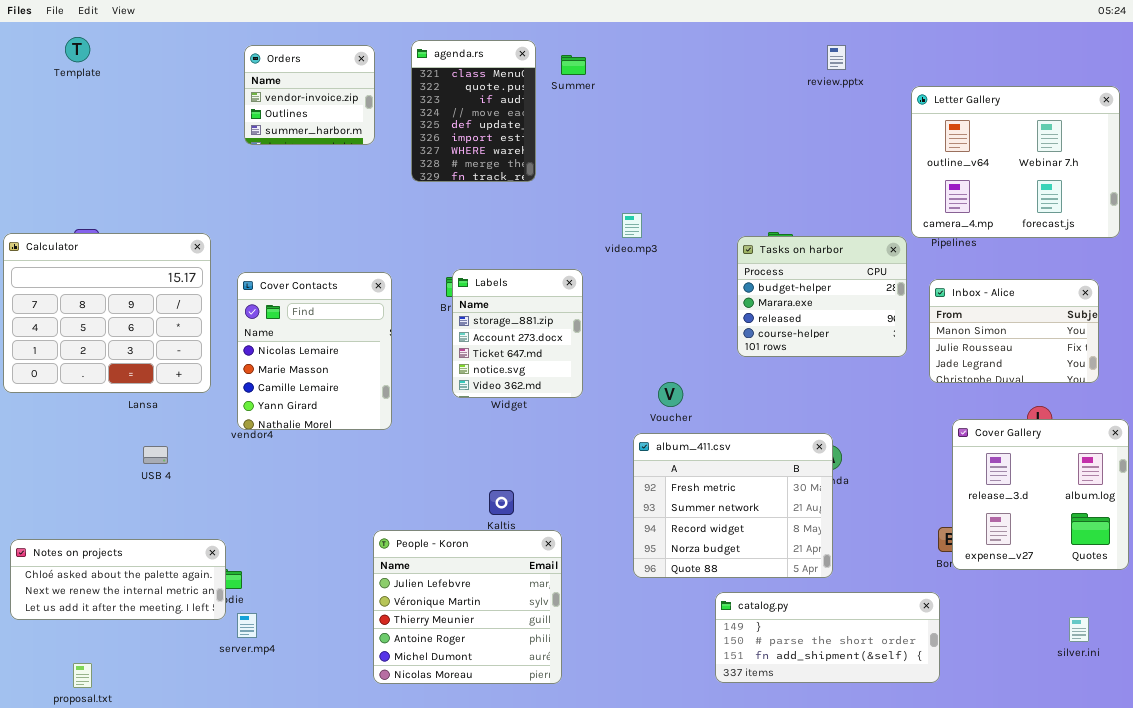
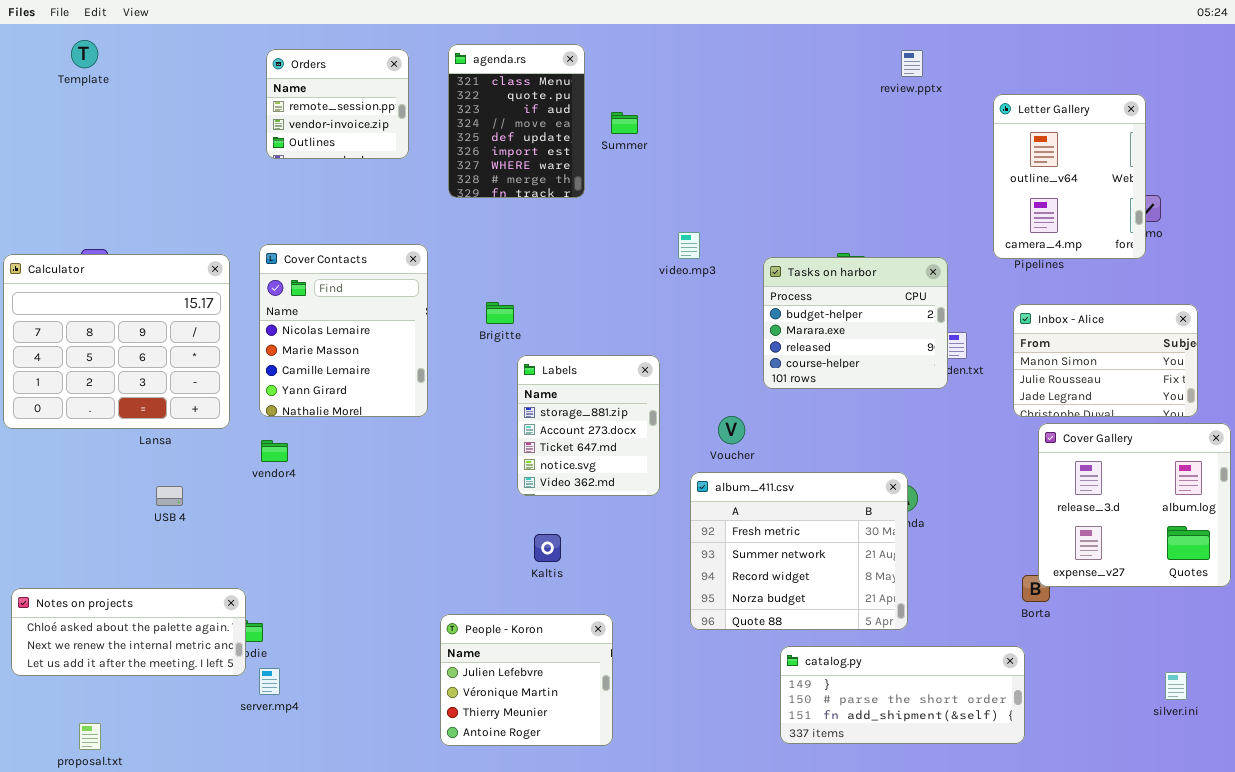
Orders: [244,45,375,145] -> [266,49,409,159], scrolled up 1 row
Summer: [561,55,586,75] -> [611,112,638,134], moved
Letter Gallery: [911,86,1120,238] -> [993,94,1146,259], resized
Tasks on harbor: [737,236,907,357] -> [763,257,948,389], moved
Labels: [452,269,583,398] -> [517,355,660,496], moved
Cover Contacts: [237,272,392,430] -> [259,244,428,417], moved
Cover Gallery: [952,419,1129,570] -> [1038,423,1231,587], moved
People - Koron: [373,530,562,684] -> [440,614,613,746], resized

